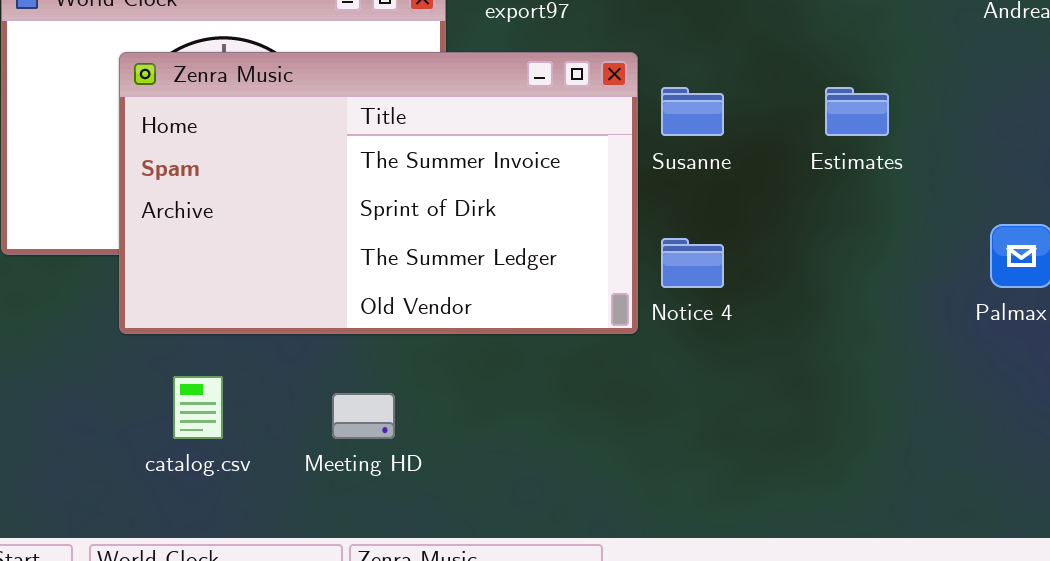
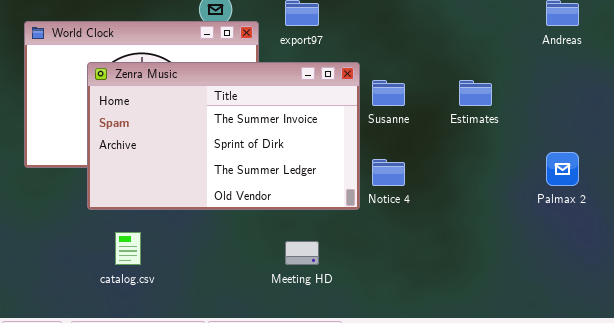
Meeting HD: [332,393,395,439] -> [285,241,319,265], moved

